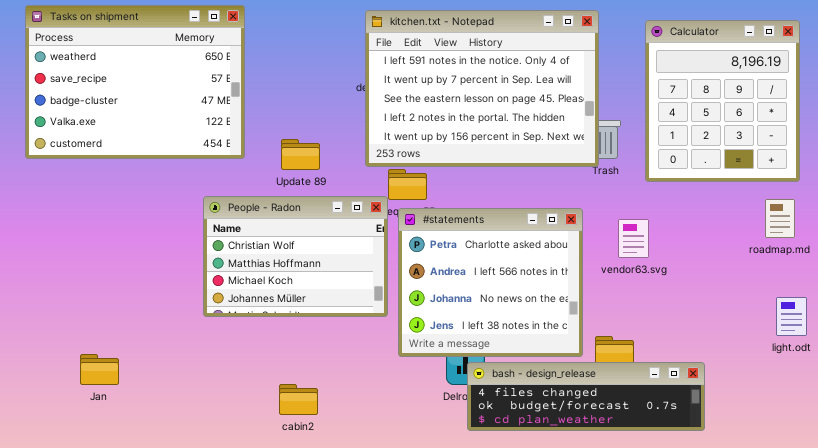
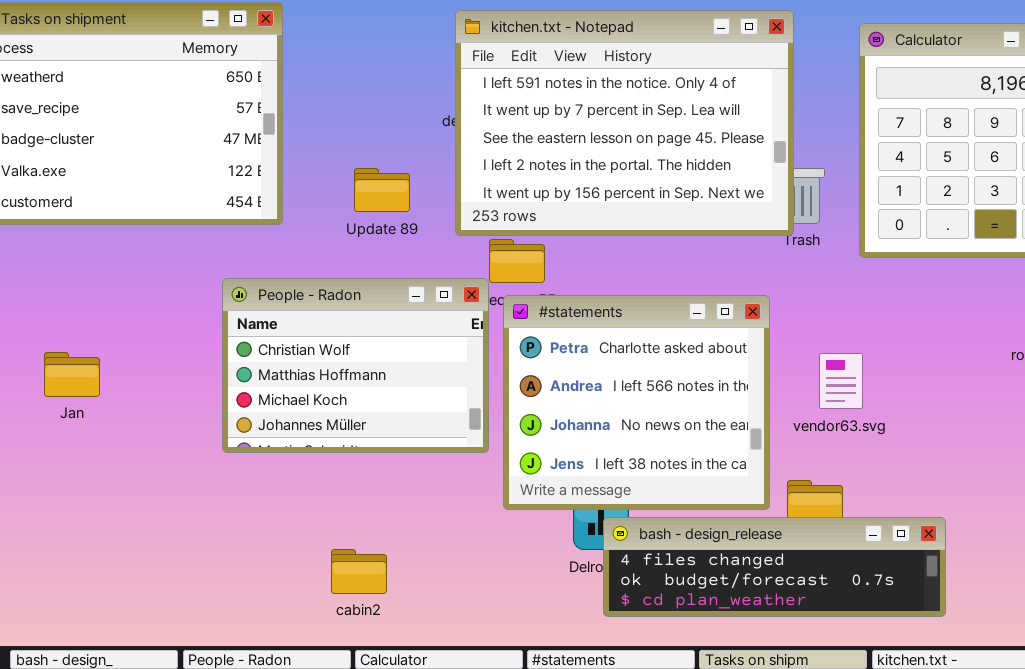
Update 89: [281,139,320,170] -> [354,168,410,212], moved
vendor63.svg: [618,219,649,258] -> [819,353,863,409], moved
Jan: [80,354,119,385] -> [44,352,100,397], moved

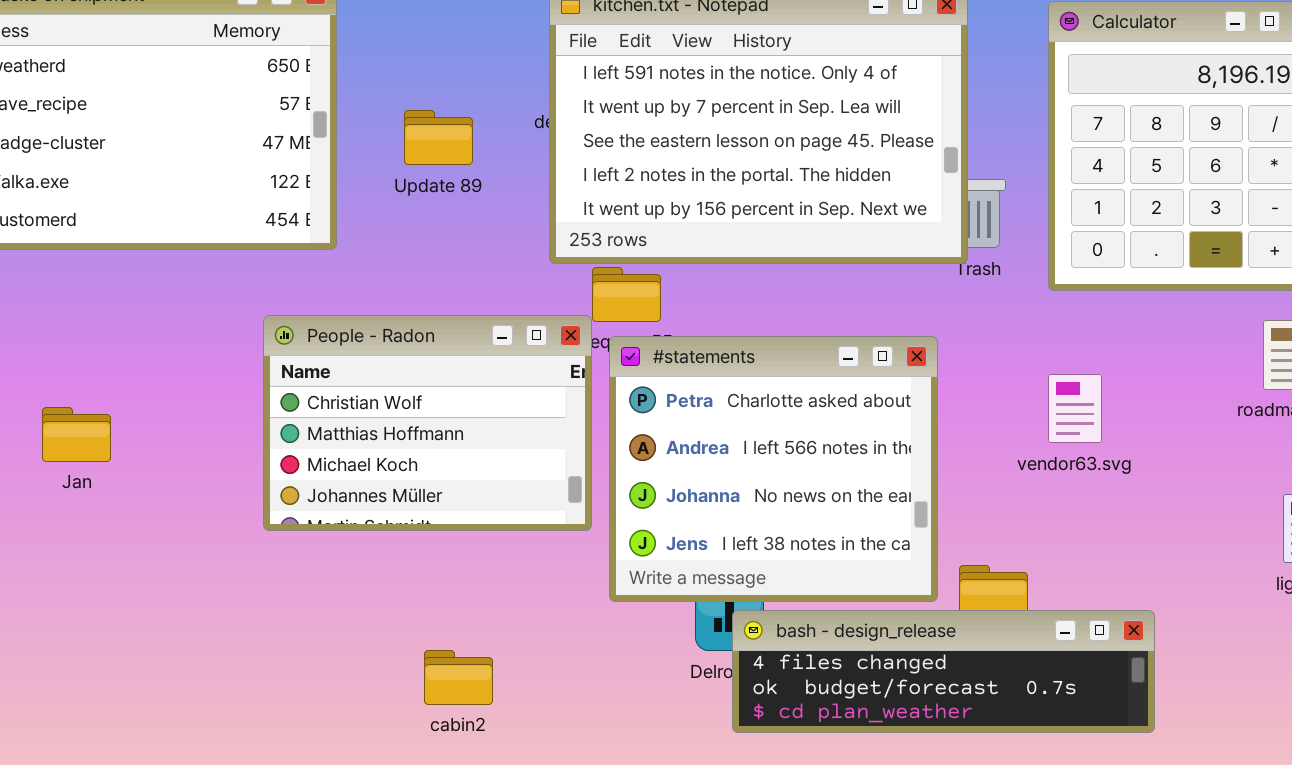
Update 89: [354,168,410,212] -> [404,110,473,165], moved
vendor63.svg: [819,353,863,409] -> [1048,374,1102,443], moved
cabin2: [331,549,387,594] -> [424,650,493,705], moved

